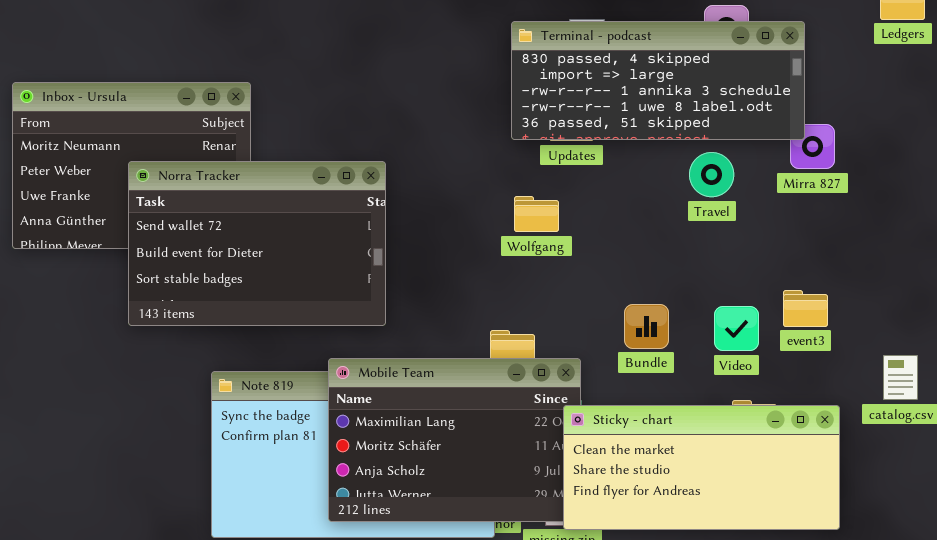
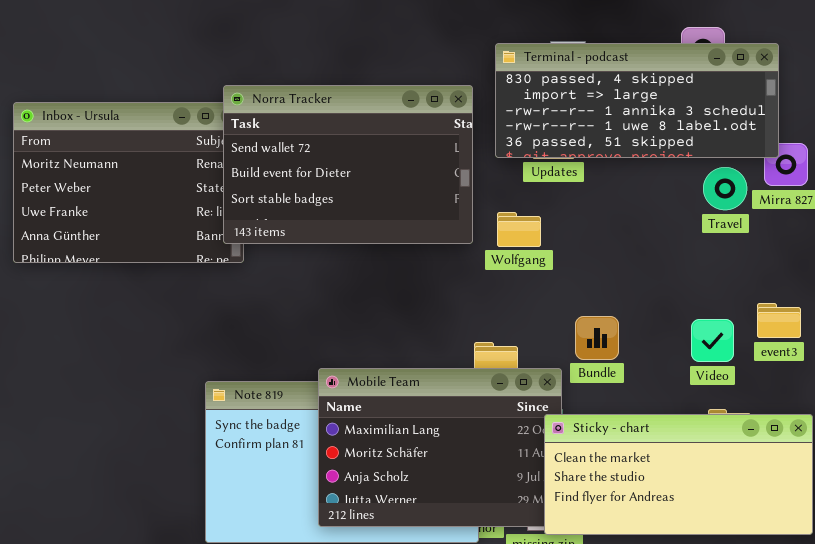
Travel: [689,152,734,197] -> [703,167,747,210], moved
Norra Tracker: [128,161,386,326] -> [223,85,473,244], moved
Bundle: [624,304,669,349] -> [575,316,619,360], moved

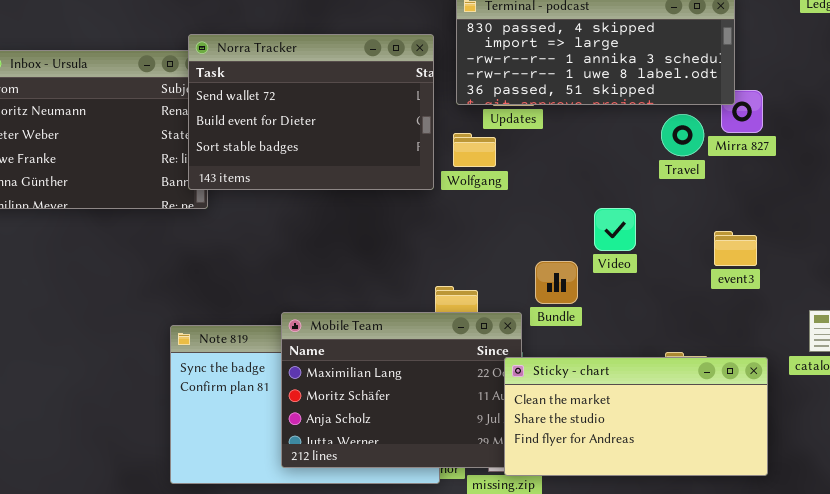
Wolfgang: [497,212,541,247] -> [453,133,496,167], moved
event3: [757,303,801,338] -> [714,231,757,266], moved
Video: [691,319,734,362] -> [594,208,636,251], moved

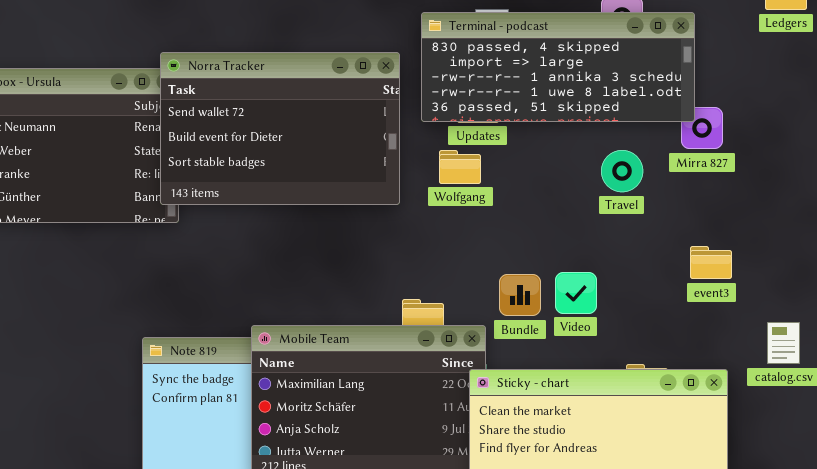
Travel: [661,114,704,156] -> [601,150,643,192], moved
Wolfgang: [453,133,496,167] -> [439,150,481,184], moved
Video: [594,208,636,251] -> [555,272,597,314], moved
event3: [714,231,757,266] -> [690,246,732,279], moved

